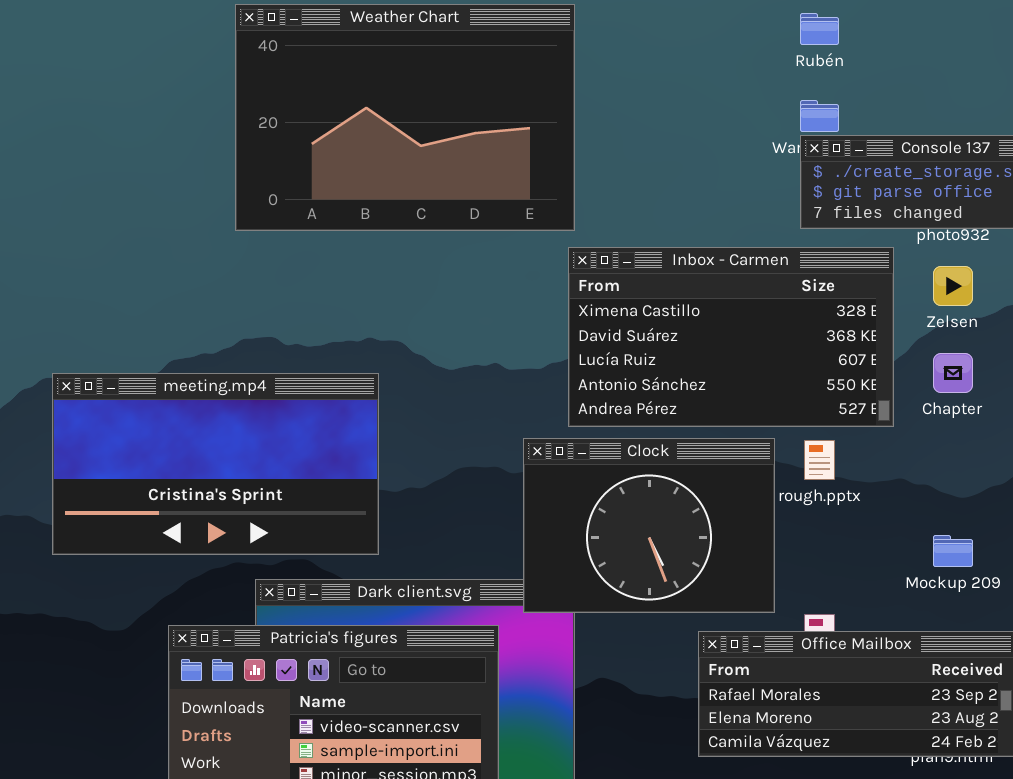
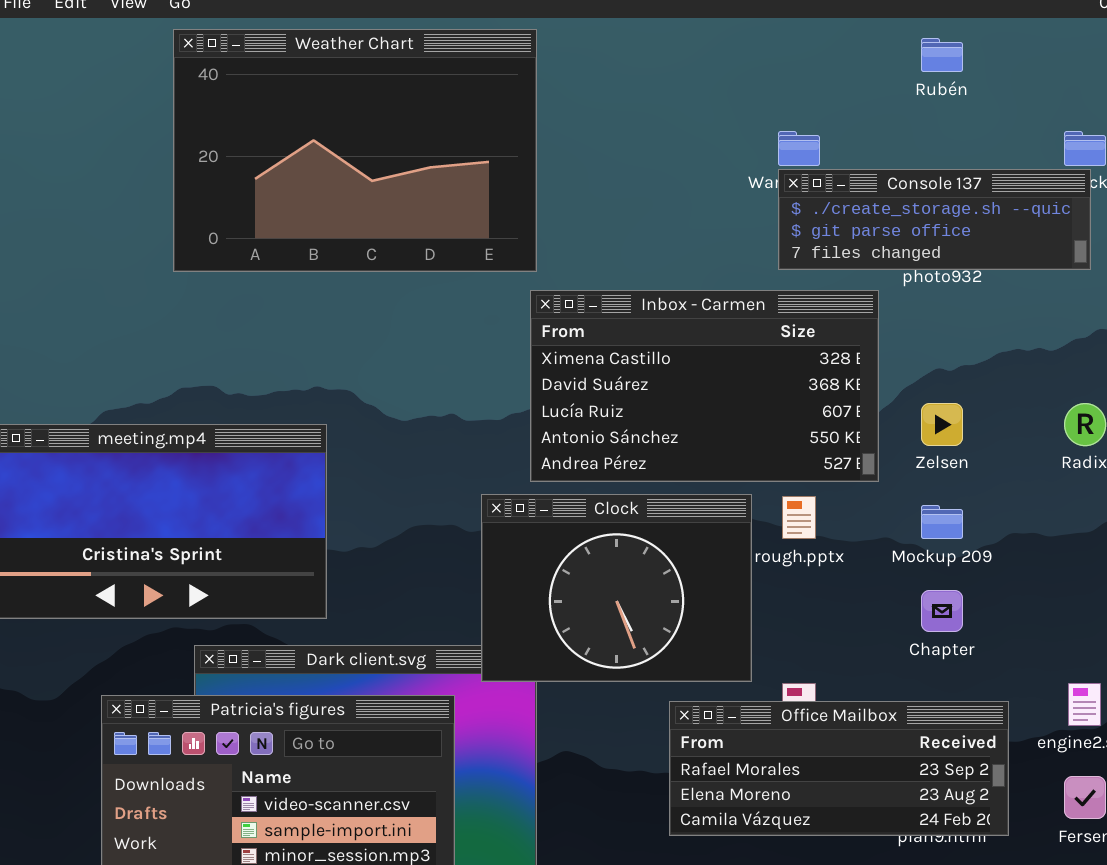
Rubén: [800,13,839,45] -> [921,38,963,72], moved
Zelsen: [933,266,973,306] -> [921,403,963,446], moved
Chapter: [933,353,973,393] -> [921,590,963,632], moved
Mockup 209: [933,535,973,567] -> [921,505,963,539], moved

